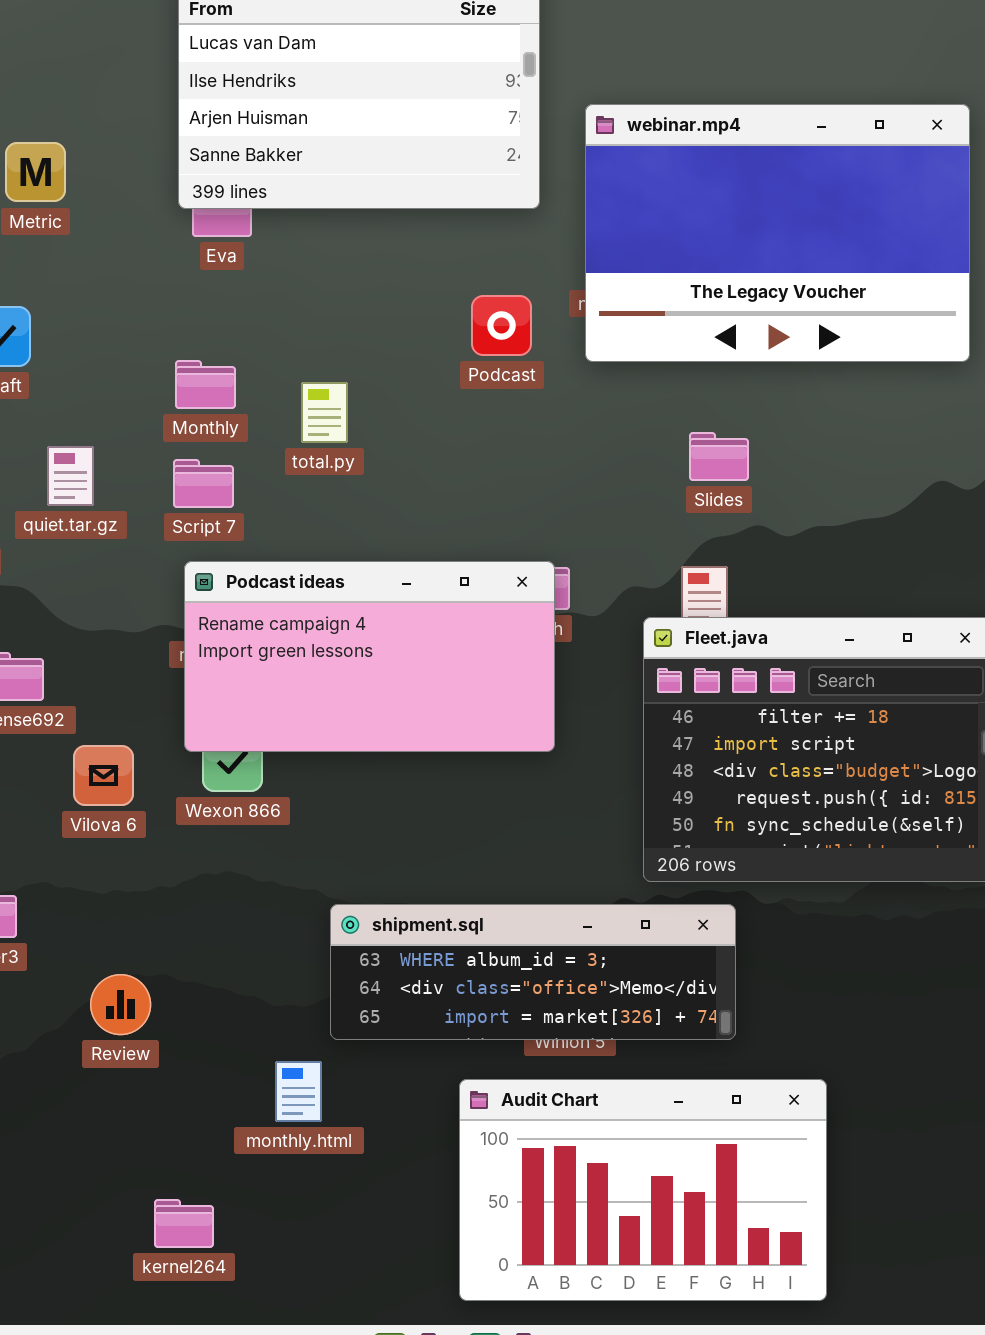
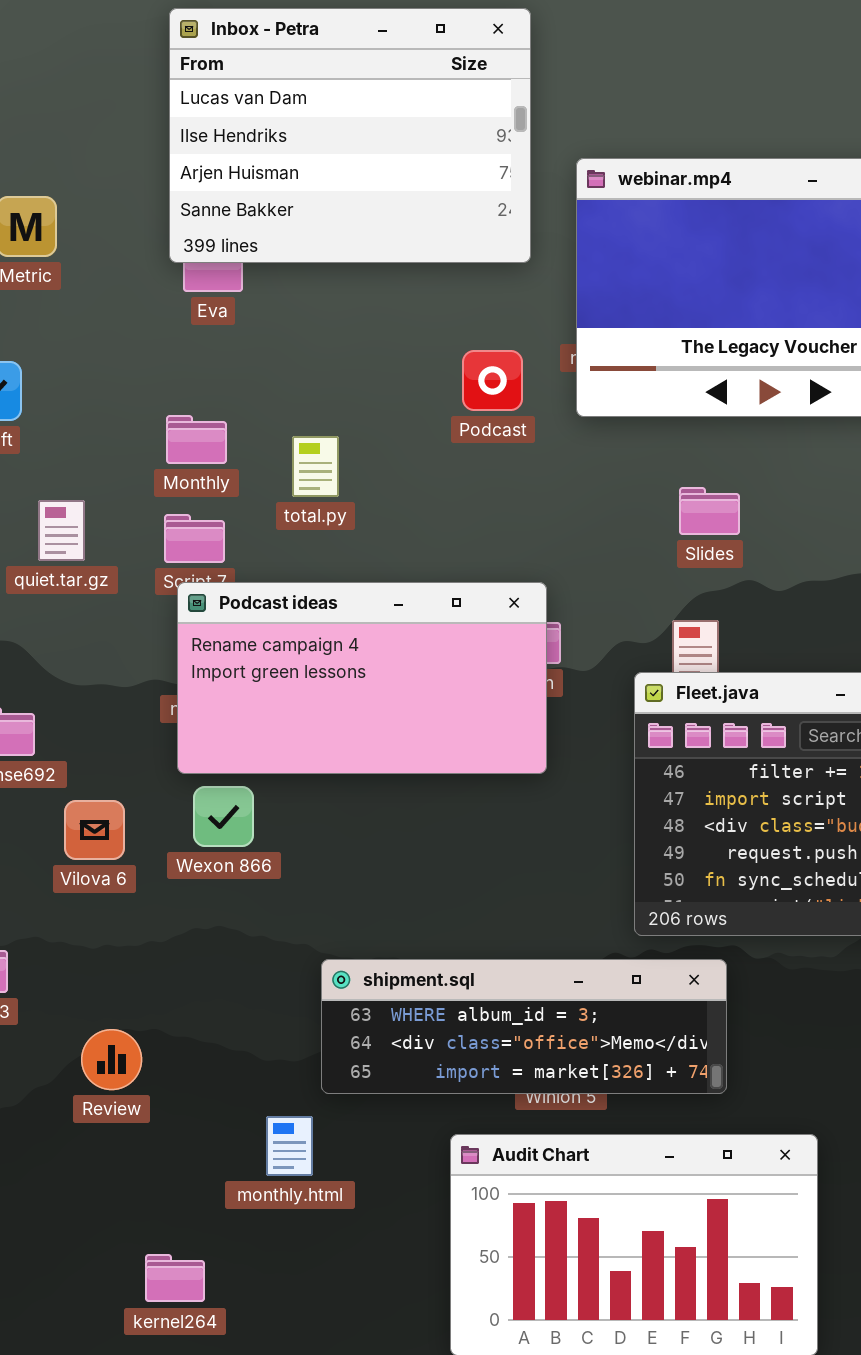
Podcast ideas: [184,561,555,752] -> [177,582,547,774], moved

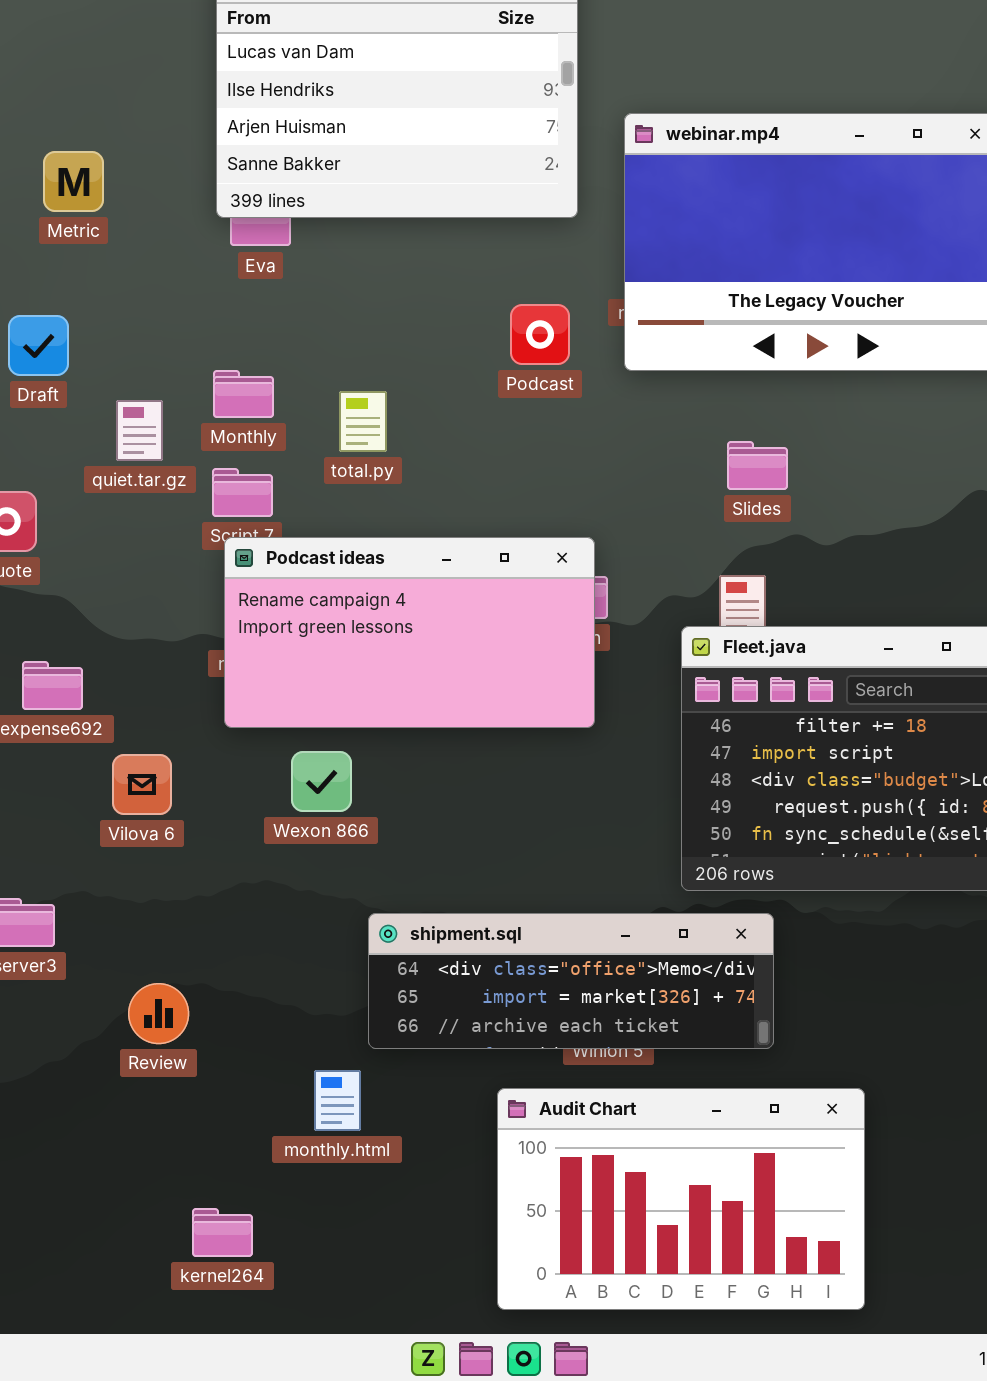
quiet.tar.gz: [38,500,85,561] -> [116,400,163,461], moved
Wexon 866: [193,786,254,847] -> [291,751,352,812], moved
shipment.sql: [321,959,727,1094] -> [368,913,774,1049], scrolled down 1 row

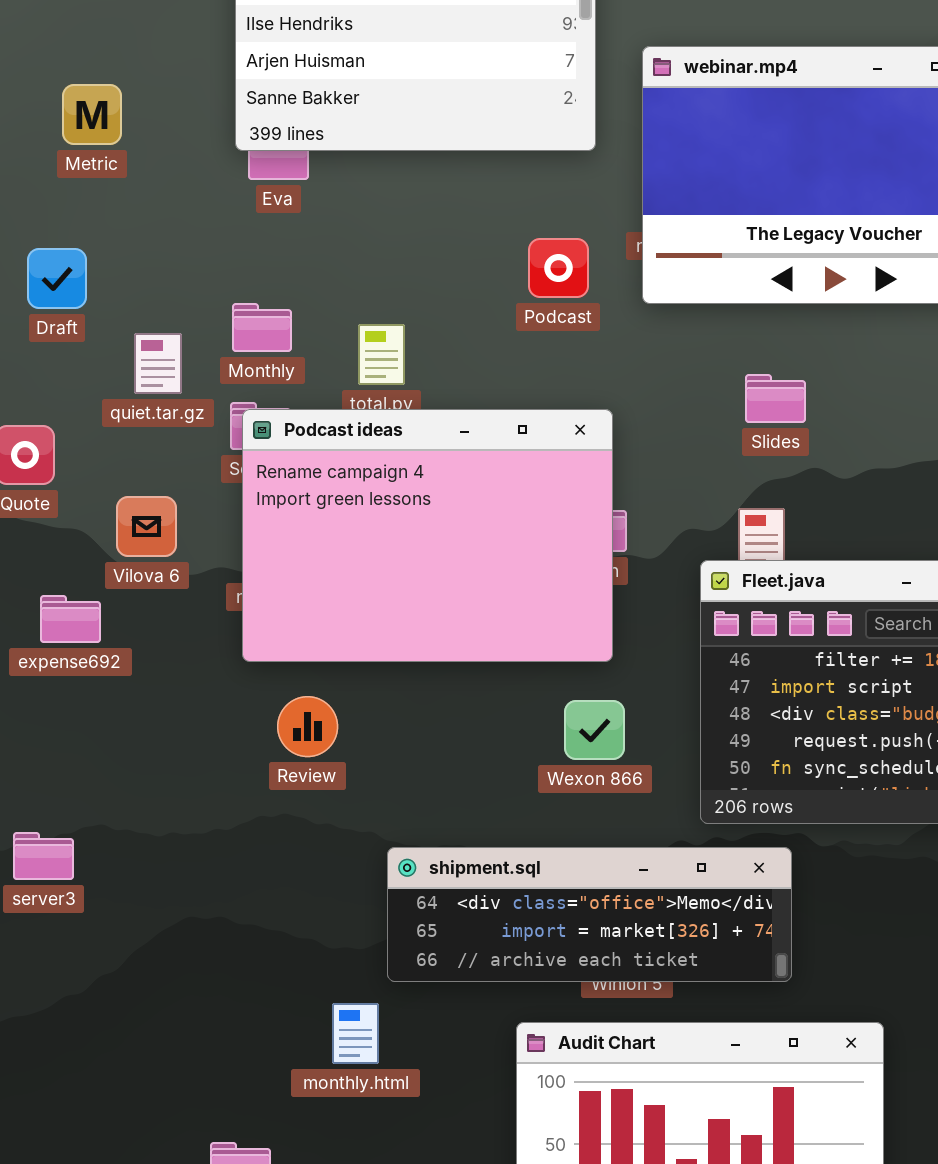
Podcast ideas: [224,537,595,728] -> [242,409,613,662], resized
Wexon 866: [291,751,352,812] -> [564,700,625,760], moved
Vilova 6: [112,754,172,815] -> [116,496,177,557], moved
Review: [128,983,189,1044] -> [277,696,338,757], moved

